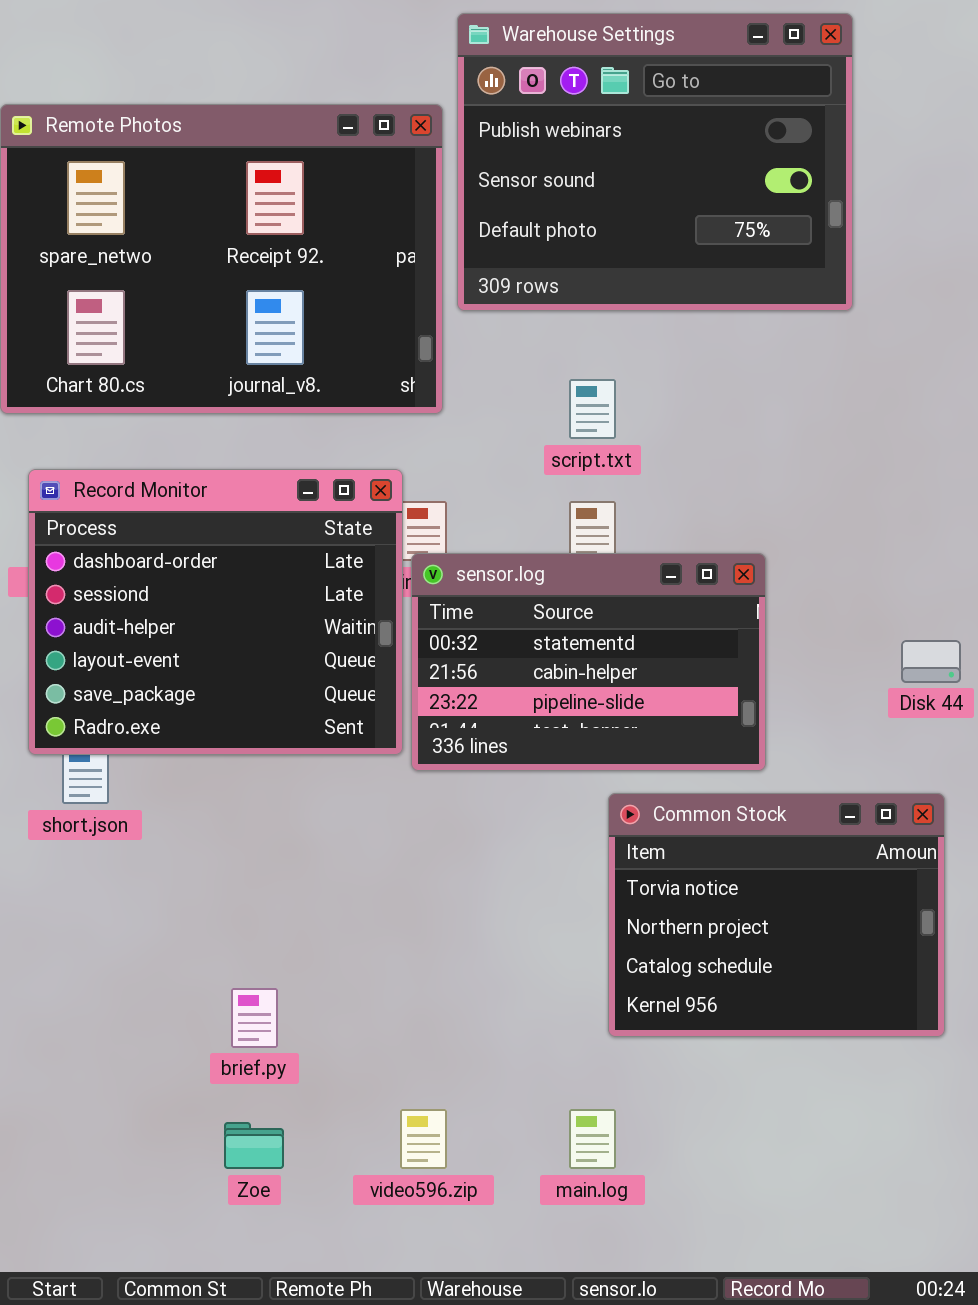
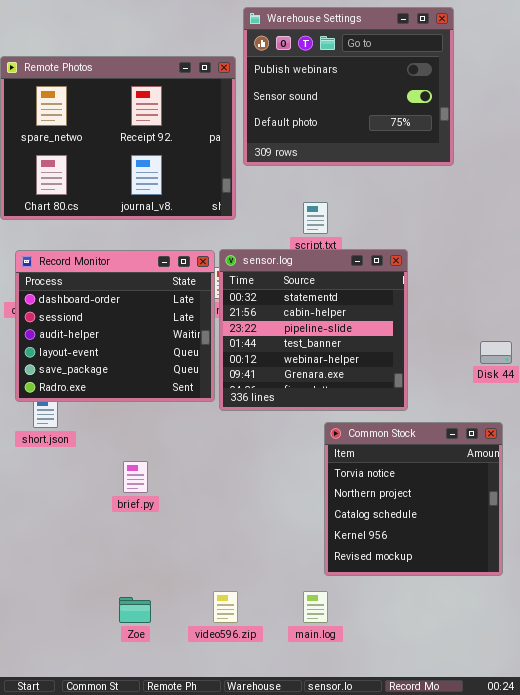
sensor.log: [411,553,766,771] -> [219,249,408,411], resized
Common Stock: [608,793,945,1037] -> [324,422,503,576], resized
brief.py: [231,988,278,1048] -> [123,461,148,493], moved

